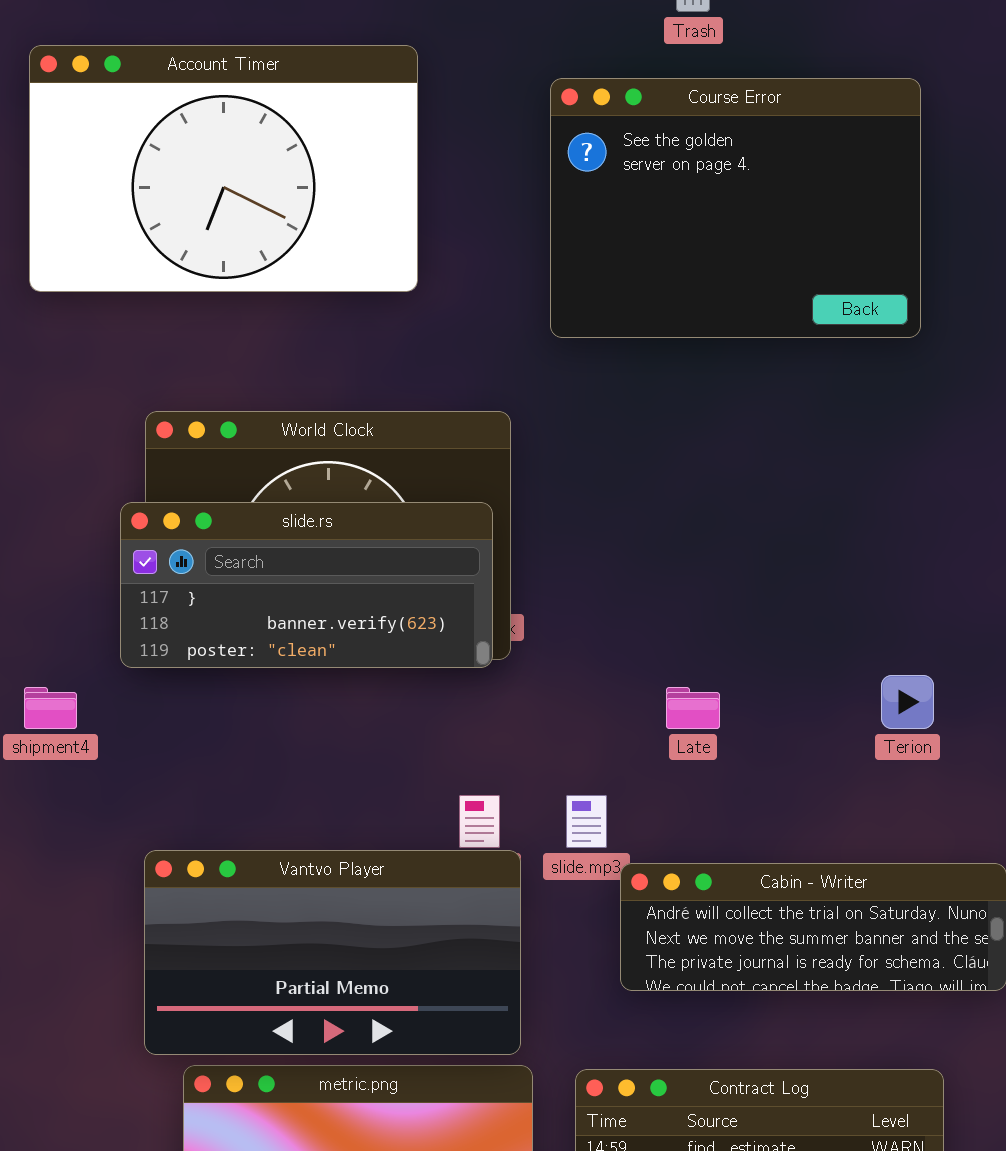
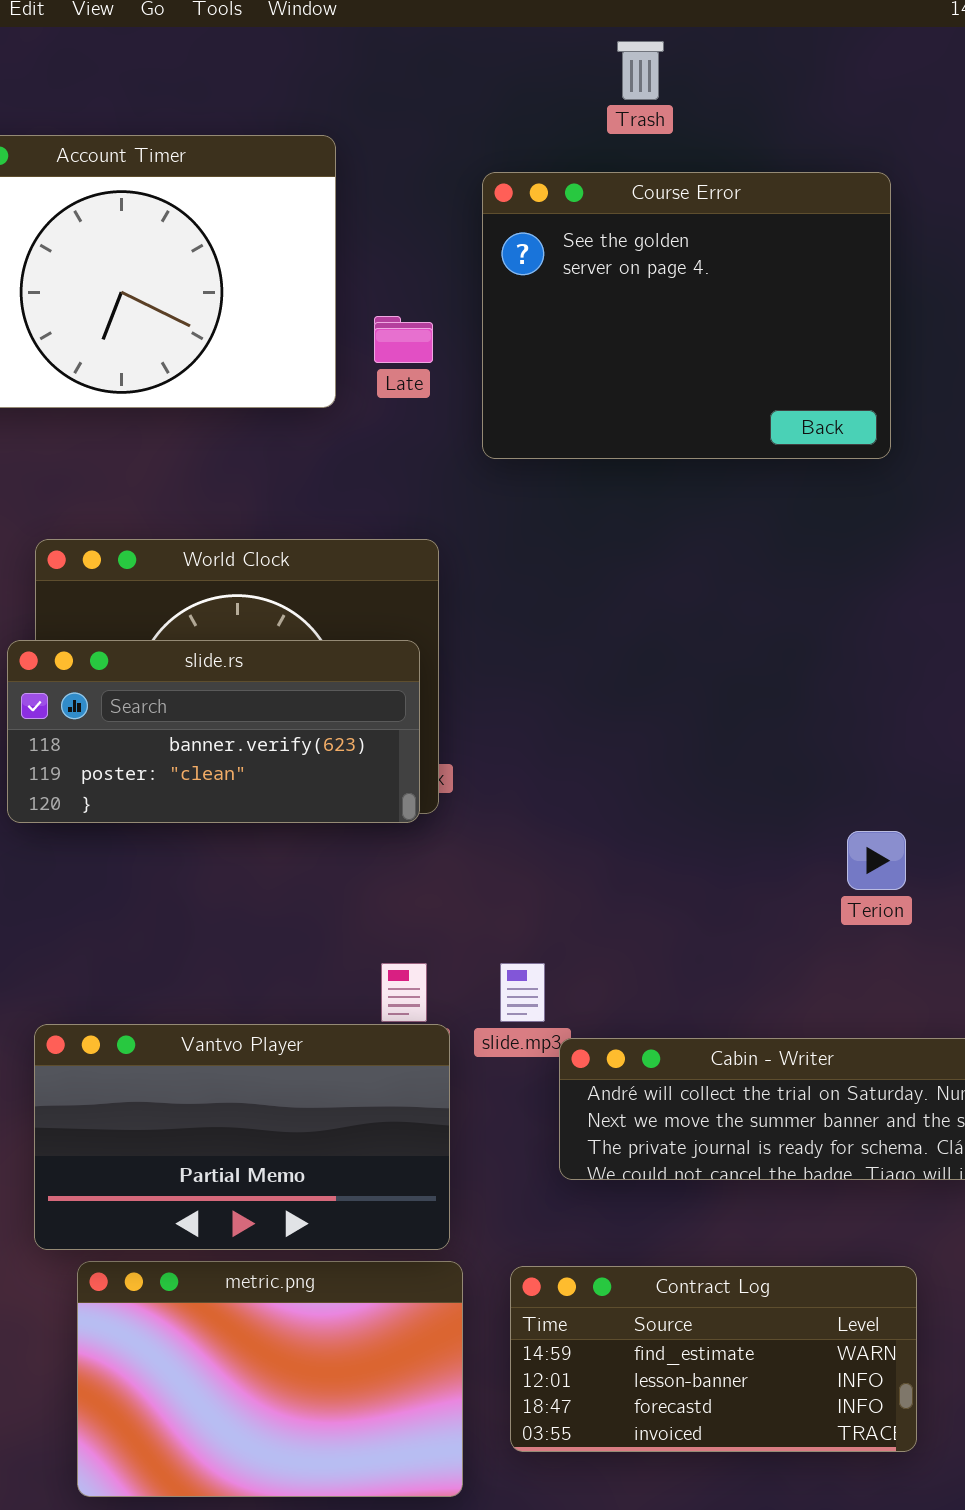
slide.rs: [120,502,493,668] -> [7,640,420,823], scrolled down 1 row
Late: [666,687,720,729] -> [374,316,433,363], moved

